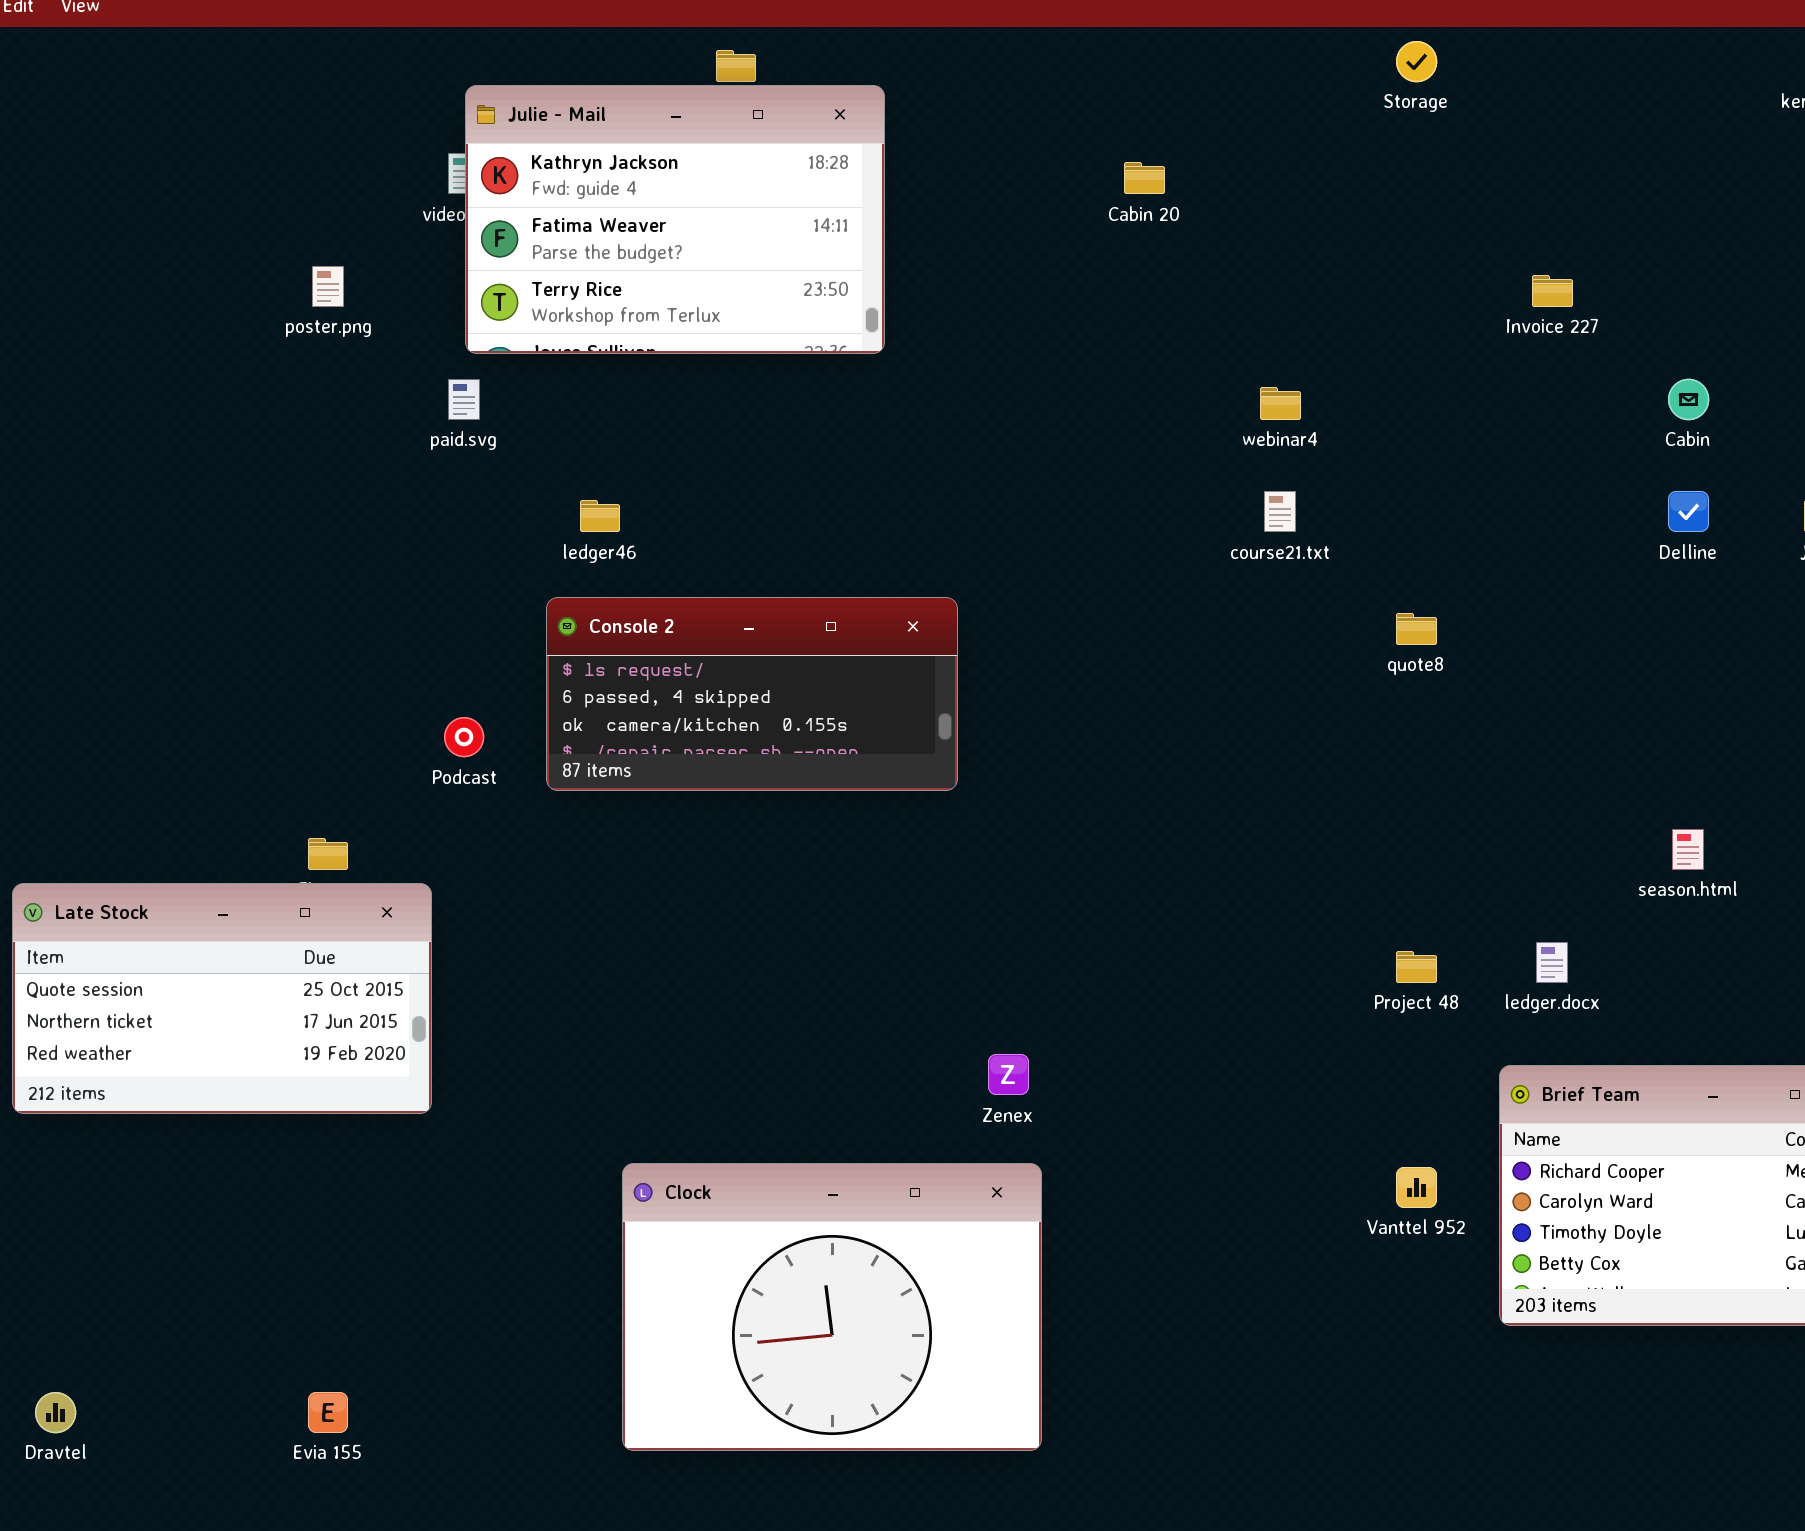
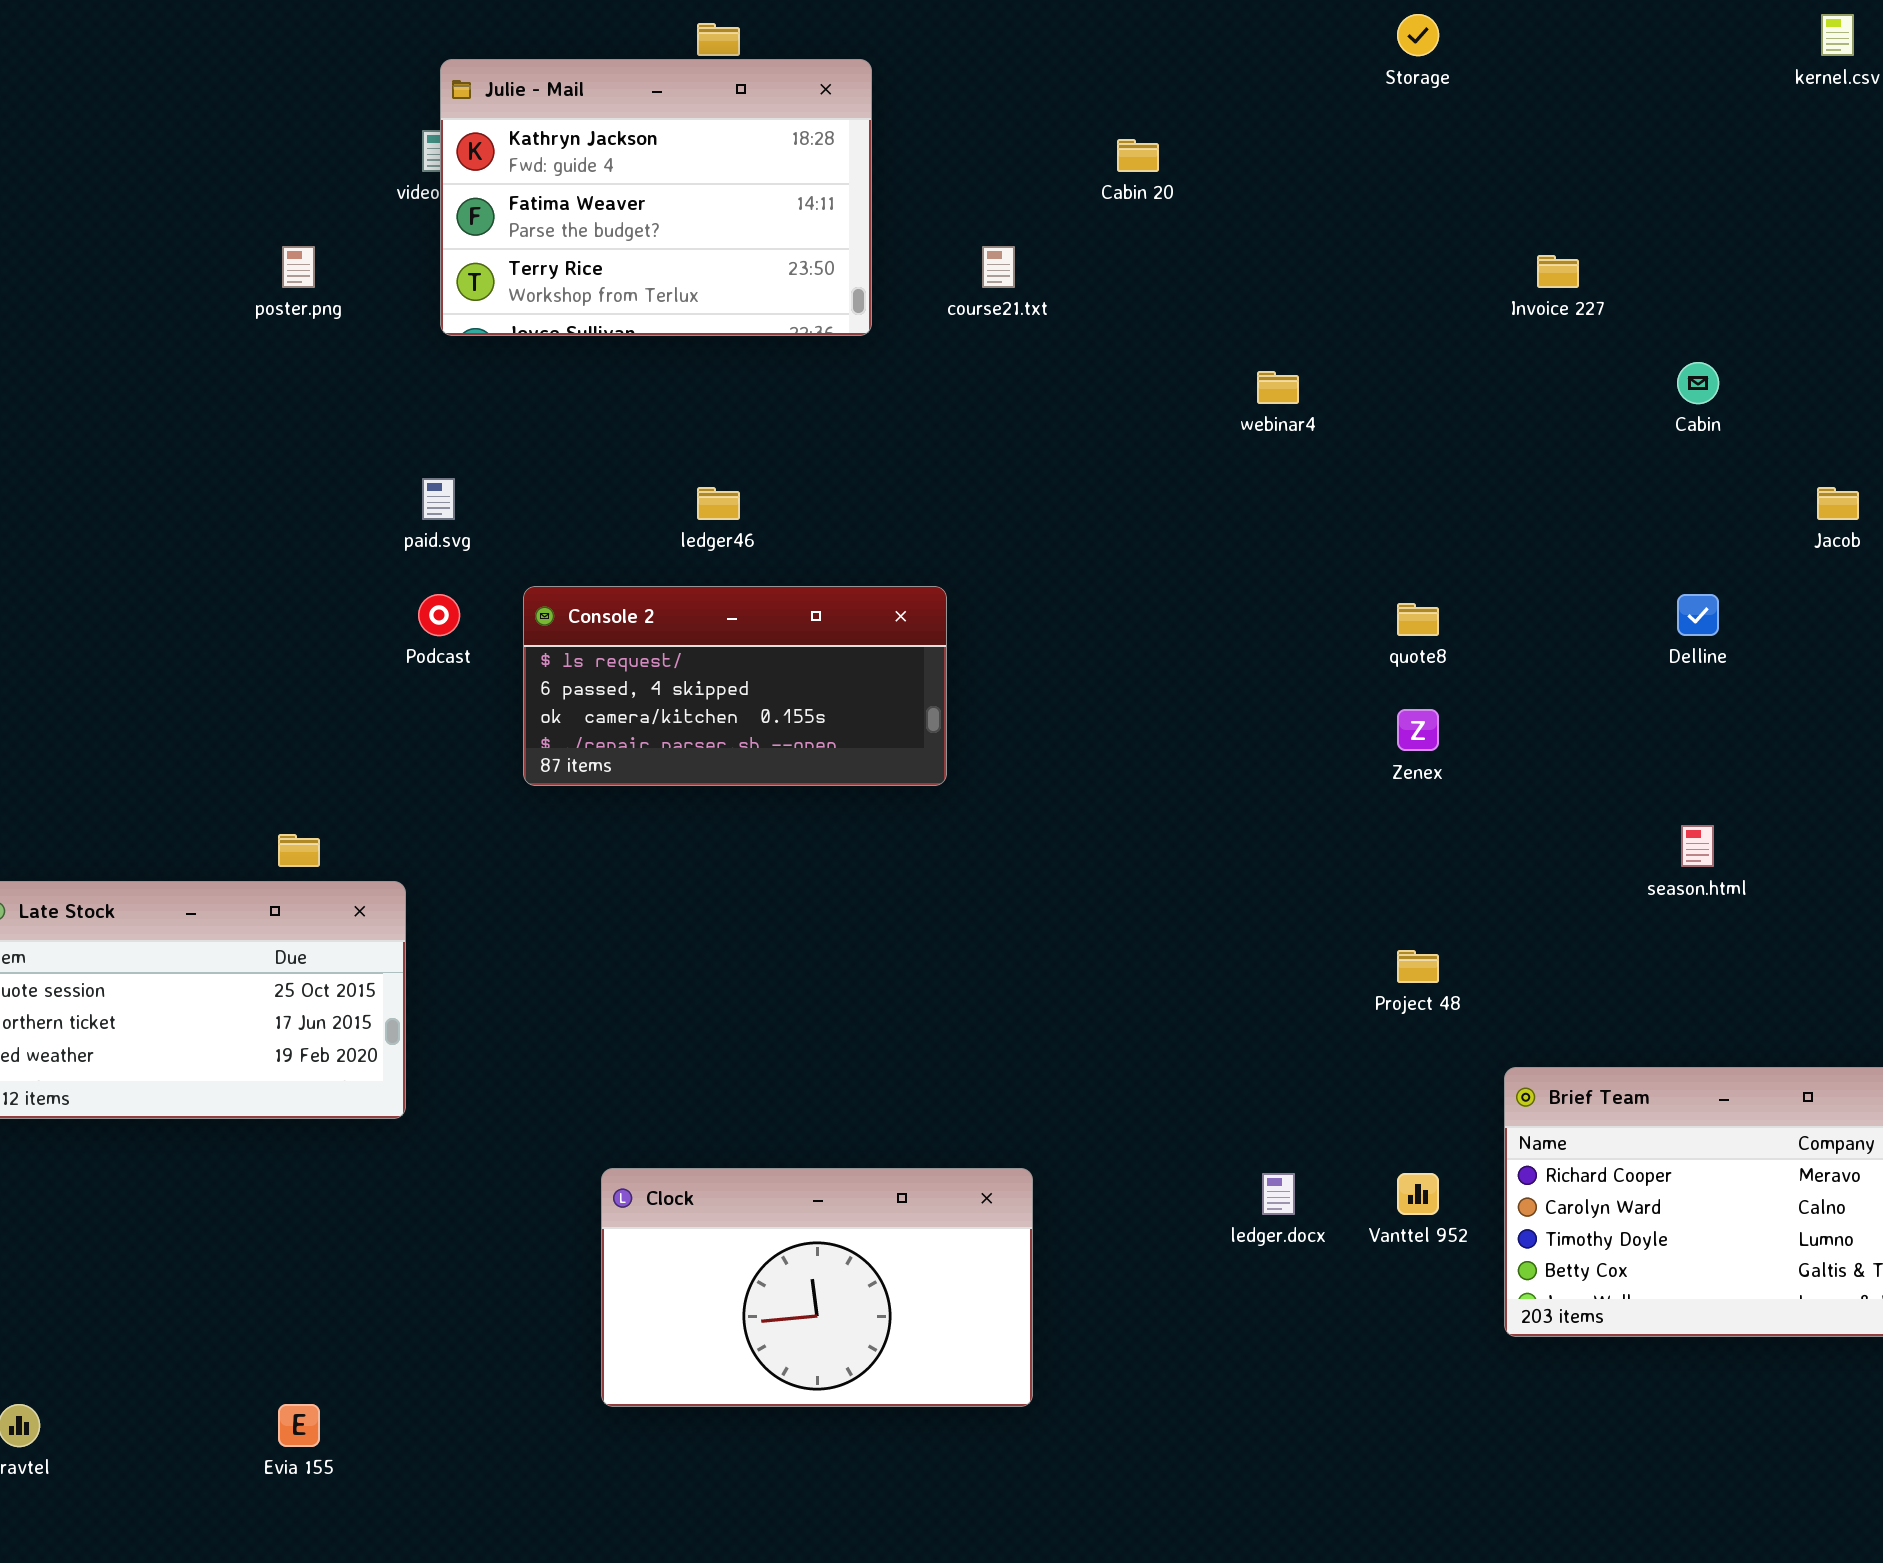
paid.svg: [448,379,480,420] -> [422,478,455,520], moved
course21.txt: [1264,491,1296,532] -> [982,246,1015,288], moved
Delline: [1668,491,1709,532] -> [1677,594,1719,636], moved
ledger46: [580,500,620,532] -> [697,487,740,520], moved
Podcast: [444,717,484,757] -> [418,594,460,636], moved
ledger.docx: [1536,942,1568,983] -> [1262,1173,1295,1215], moved
Zenex: [988,1054,1029,1095] -> [1397,709,1439,751], moved
Clock: [622,1163,1042,1451] -> [601,1168,1033,1407], resized

